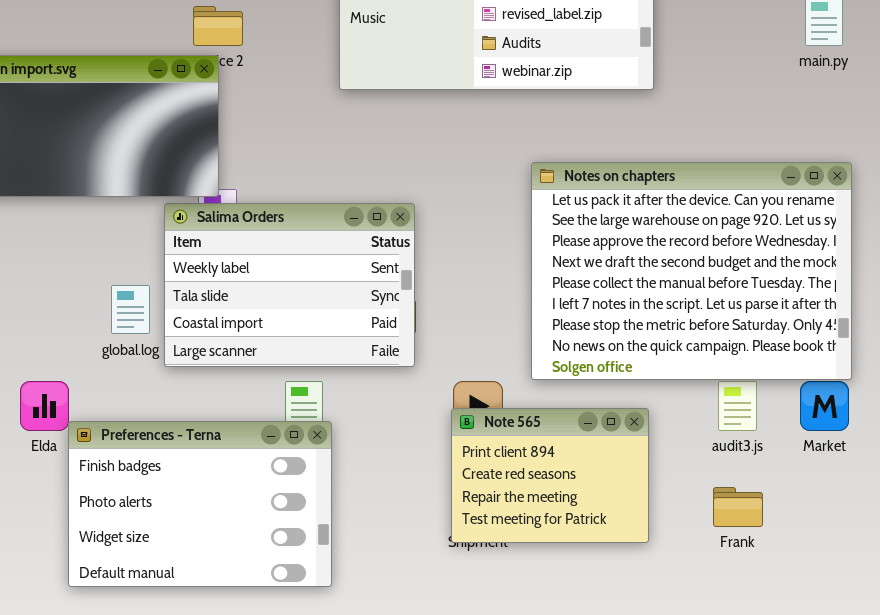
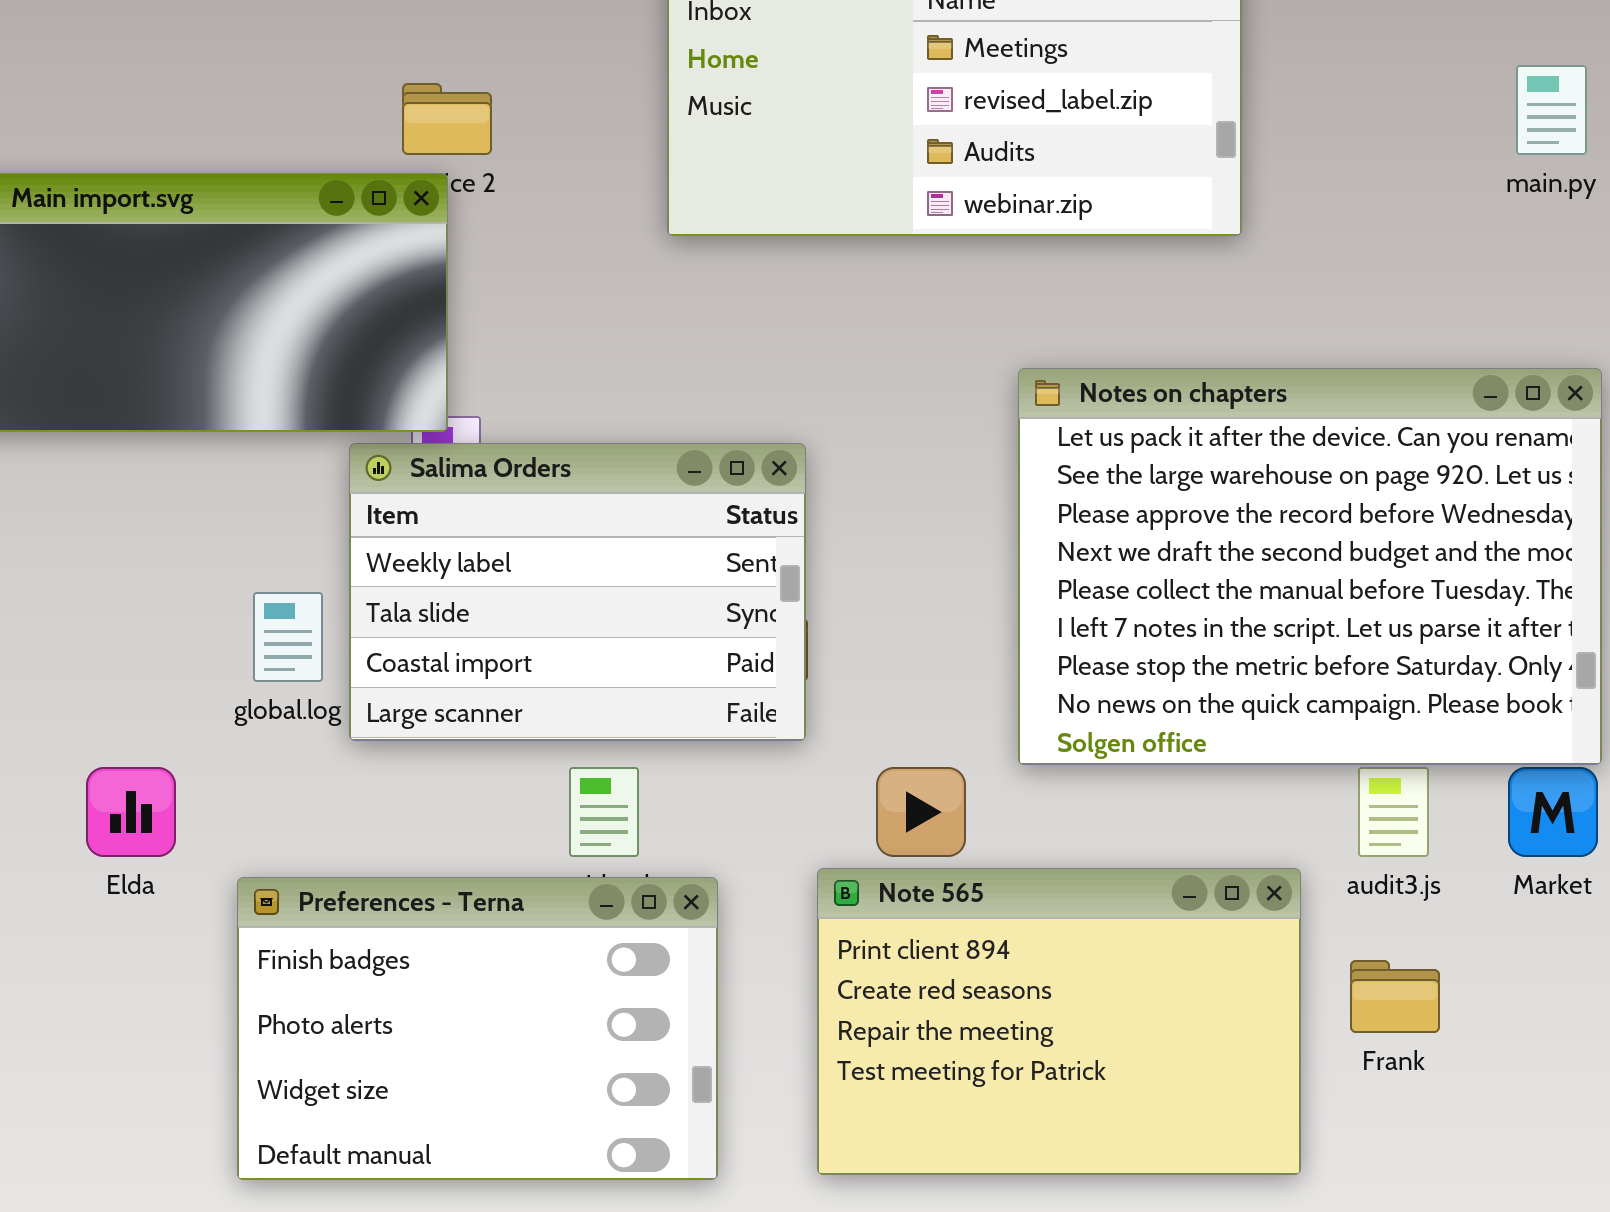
Note 565: [451,408,649,543] -> [817,868,1301,1175], moved, resized
Preferences - Terna: [68,421,332,587] -> [237,877,718,1180], moved

